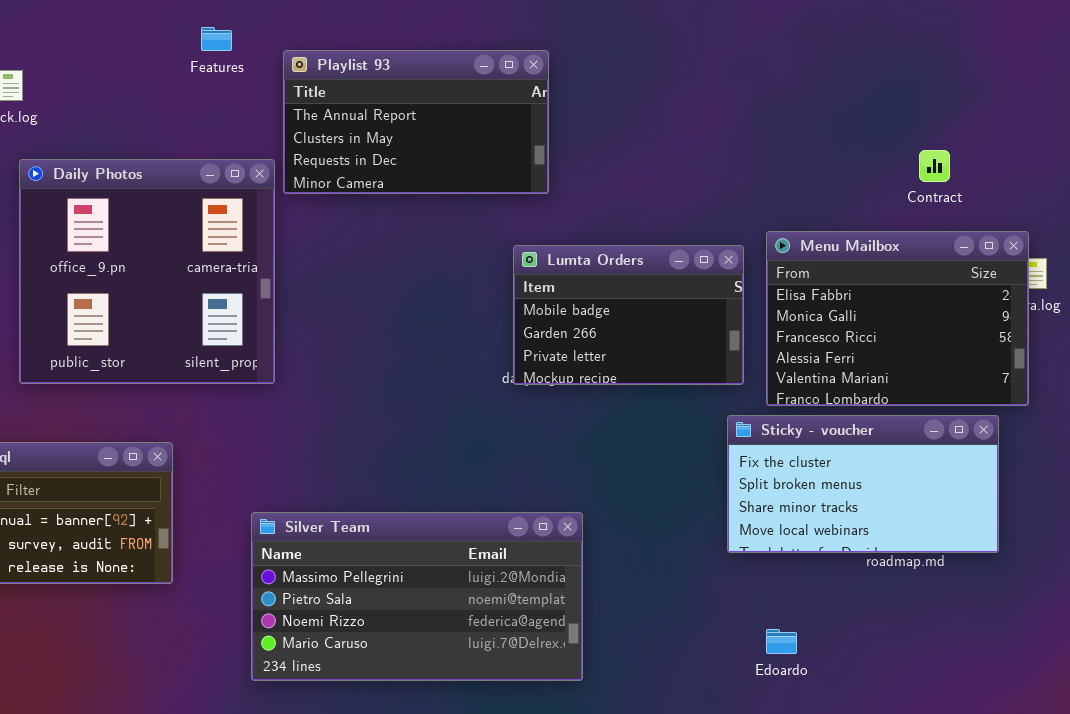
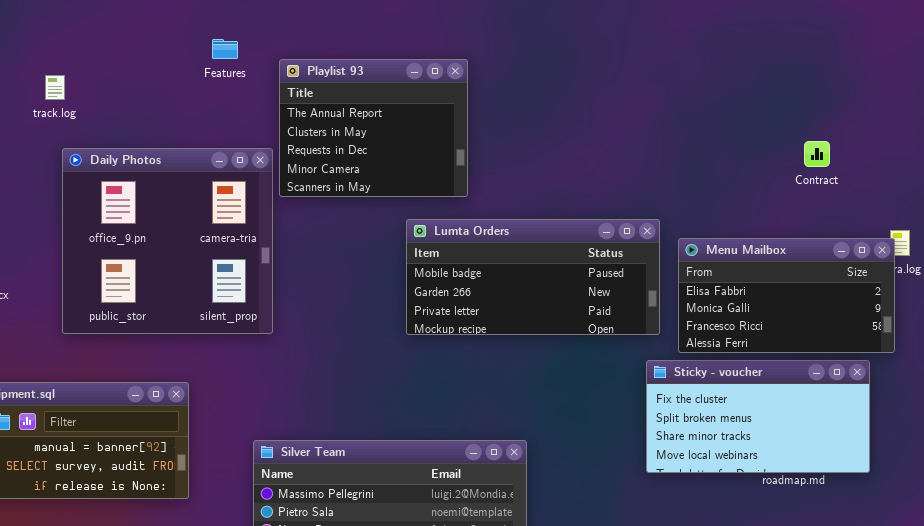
Playlist 93: [283,50,549,194] -> [279,59,468,197], resized
Menu Mailbox: [766,231,1029,406] -> [678,238,895,353], resized
Lumta Orders: [513,245,744,385] -> [406,219,660,335], resized

